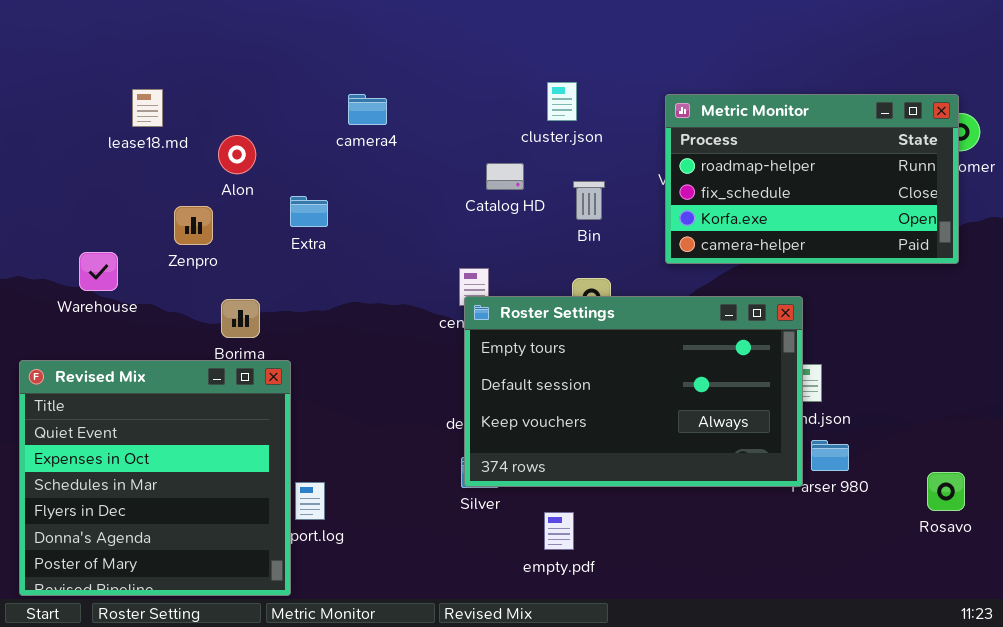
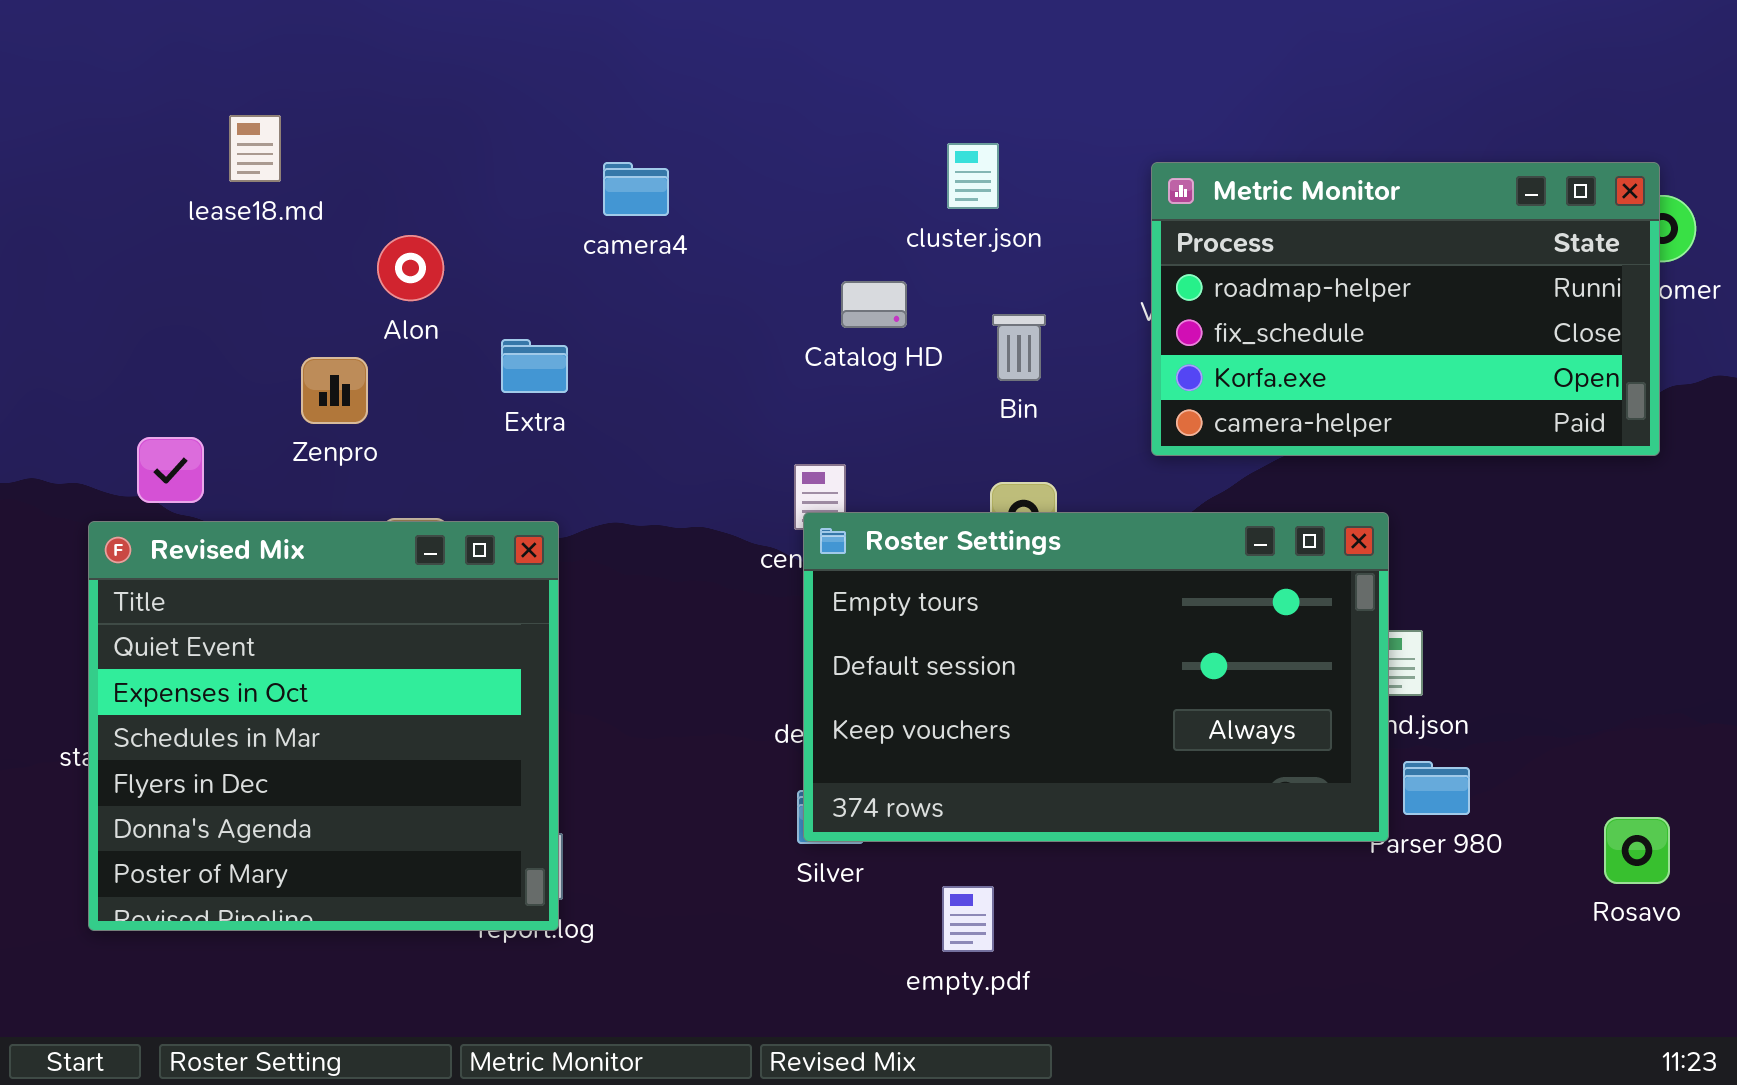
lease18.md: [132,89,163,127] -> [229,115,281,182], moved
Revised Mix: [19,360,291,596] -> [88,521,559,931], moved

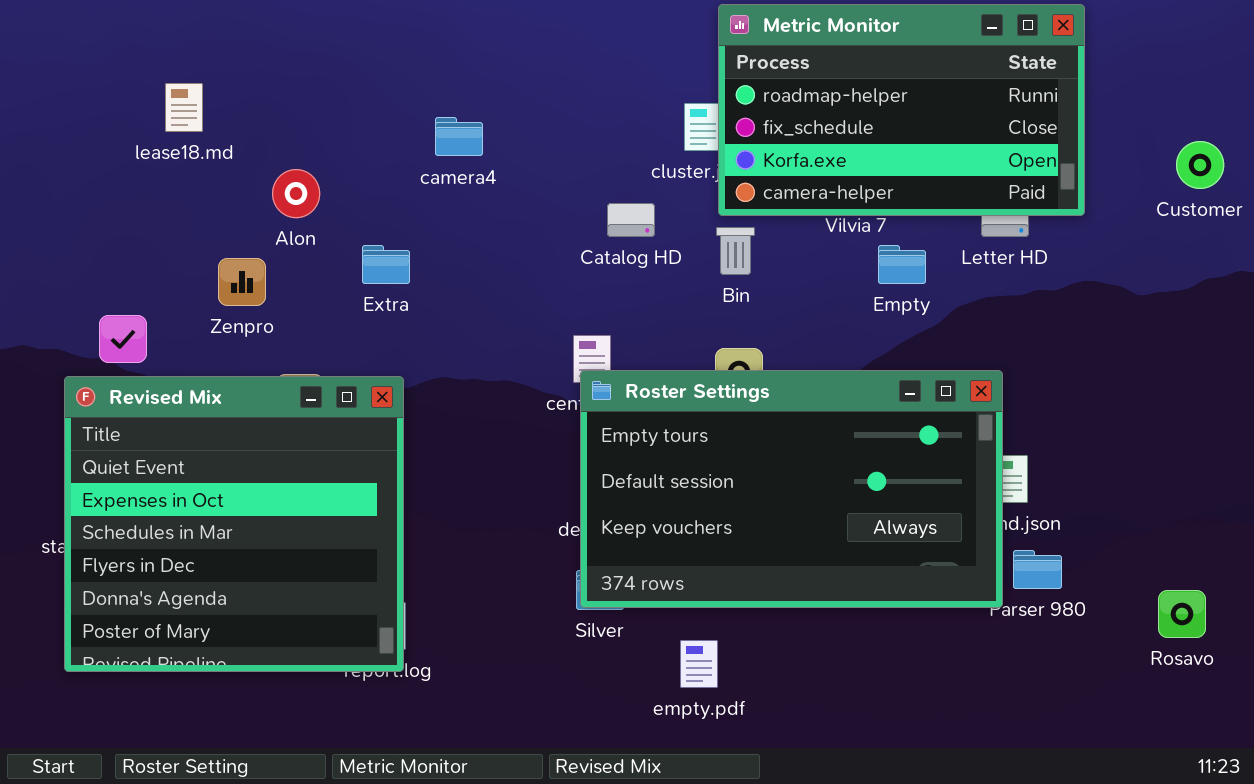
Metric Monitor: [1151,162,1660,456] -> [718,4,1085,216], moved

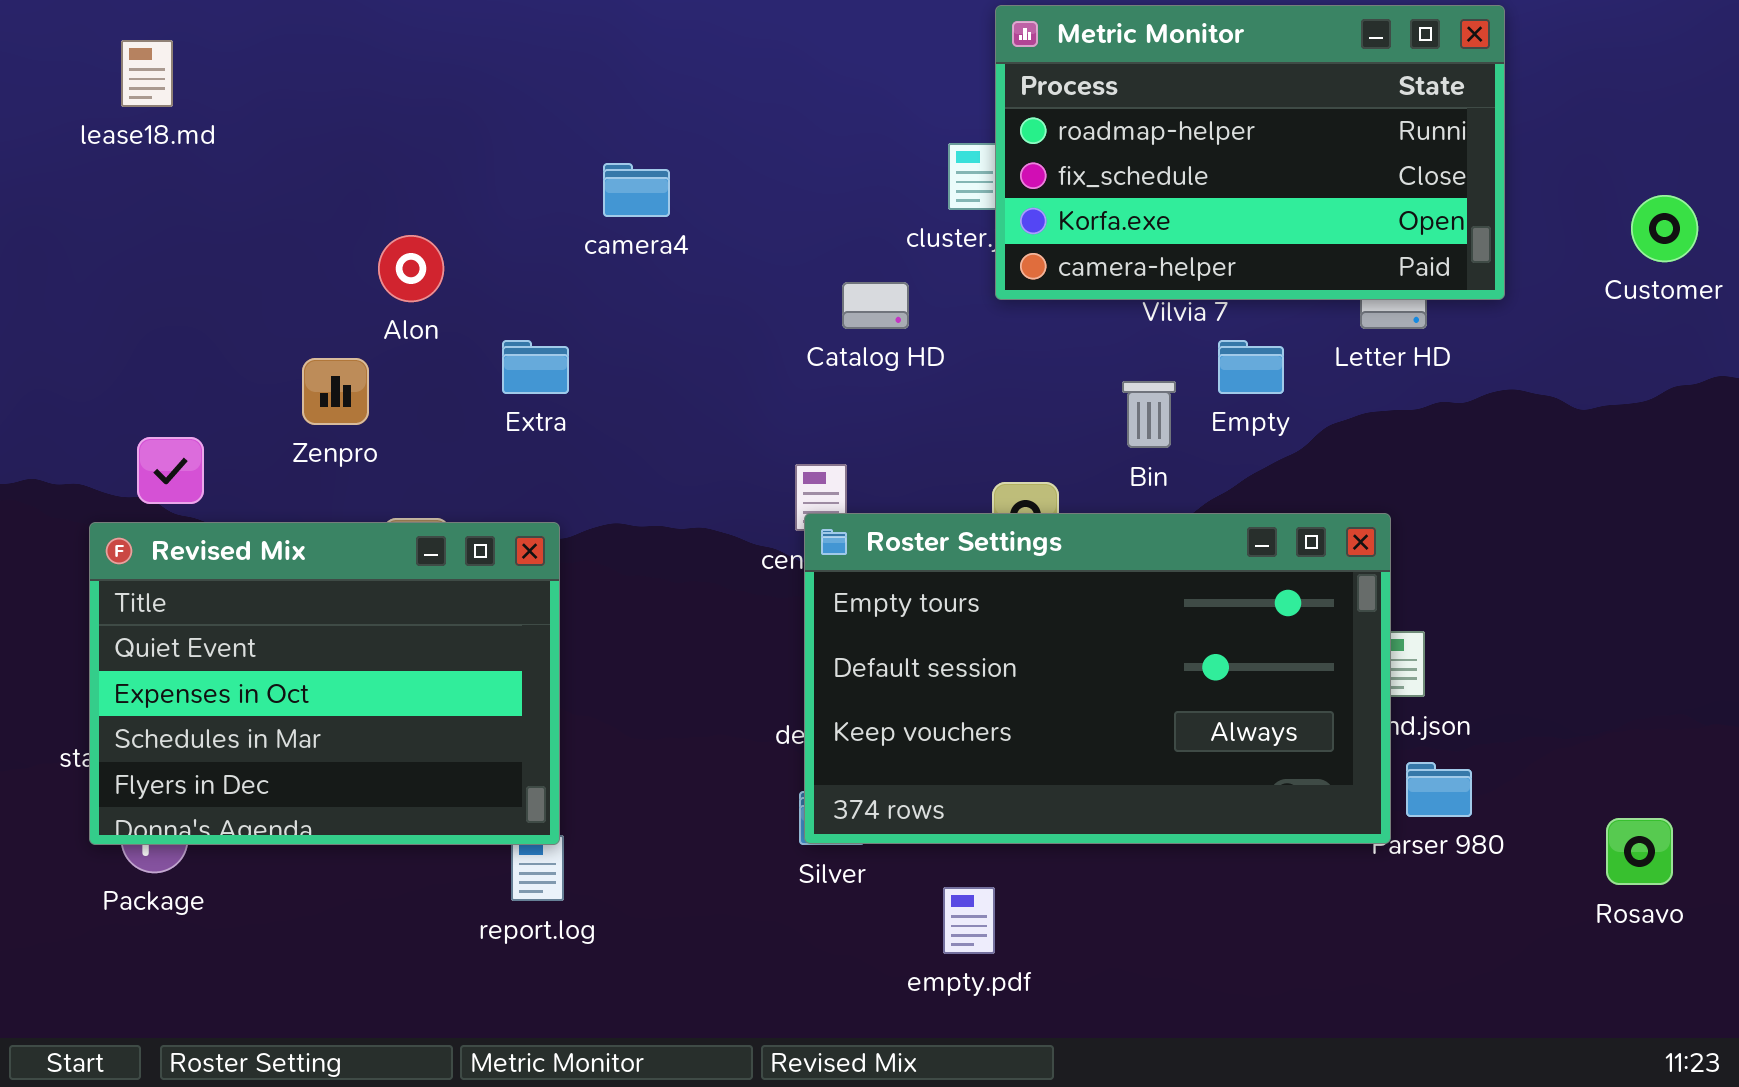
lease18.md: [165,83,203,132] -> [121,40,173,107], moved
Bin: [716,227,755,275] -> [1122,381,1176,448], moved
Revised Mix: [64,376,404,672] -> [89,522,560,845], resized

